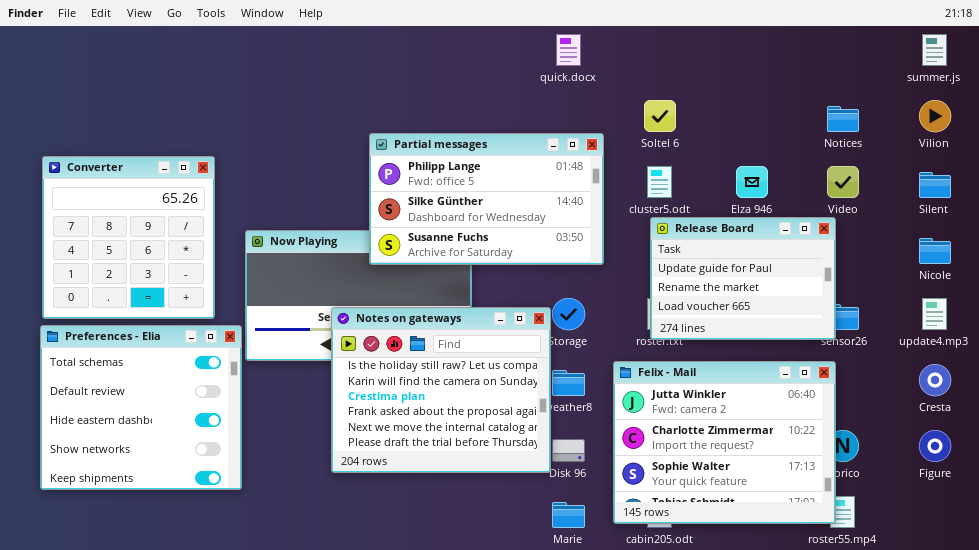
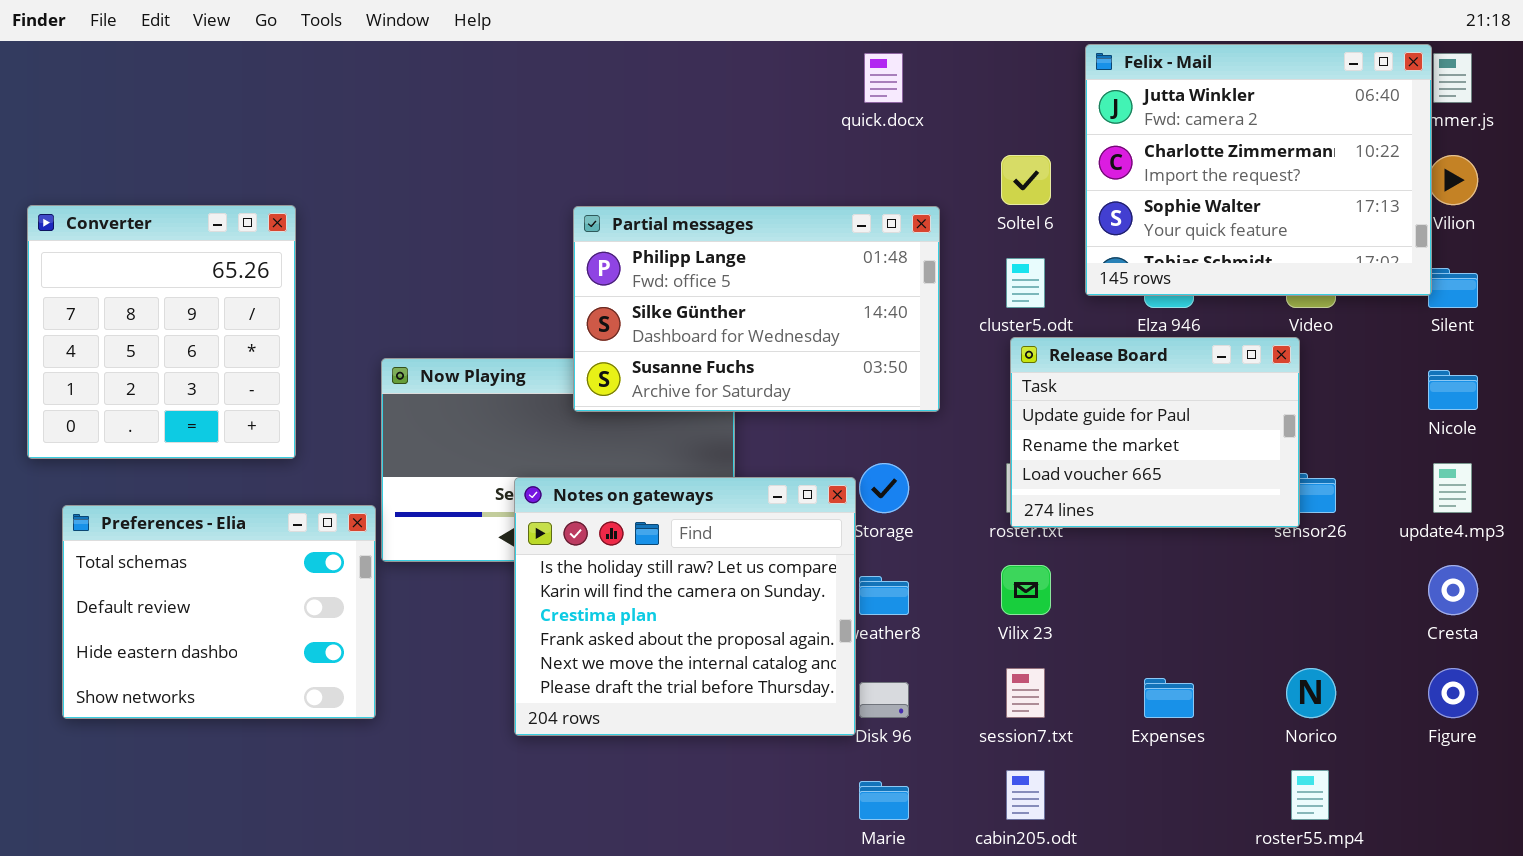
Converter: [42,156,215,319] -> [27,205,296,459], moved
Preferences - Elia: [40,325,242,490] -> [62,505,376,719], resized
Felix - Mail: [613,361,836,524] -> [1085,44,1432,296], moved

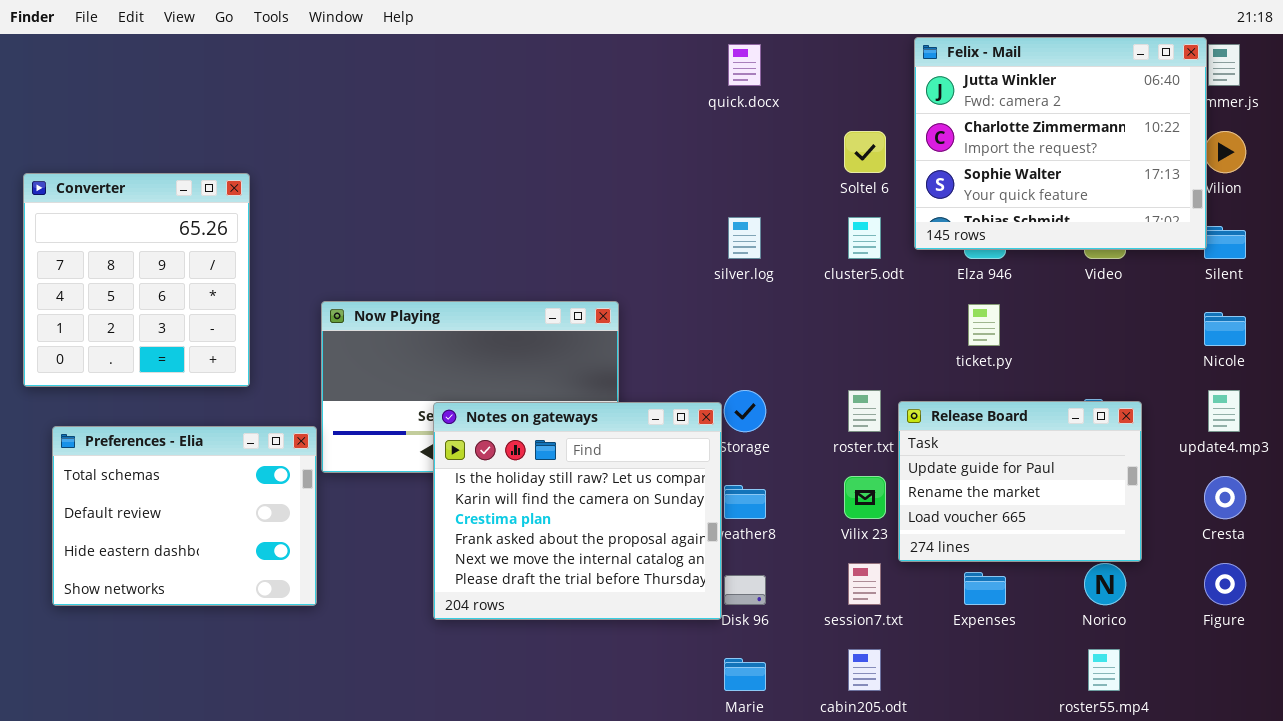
Partial messages: [573,206,940,412] -> none, closed
Release Board: [1010,337,1300,528] -> [898,401,1142,562], moved

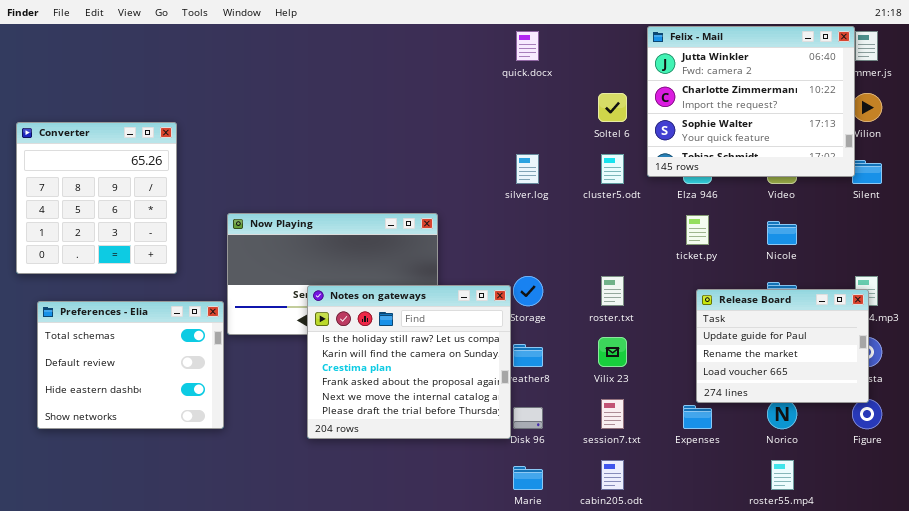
Nicole: [1204,312,1246,346] -> [767,221,797,245], moved
Release Board: [898,401,1142,562] -> [696,289,869,403], moved

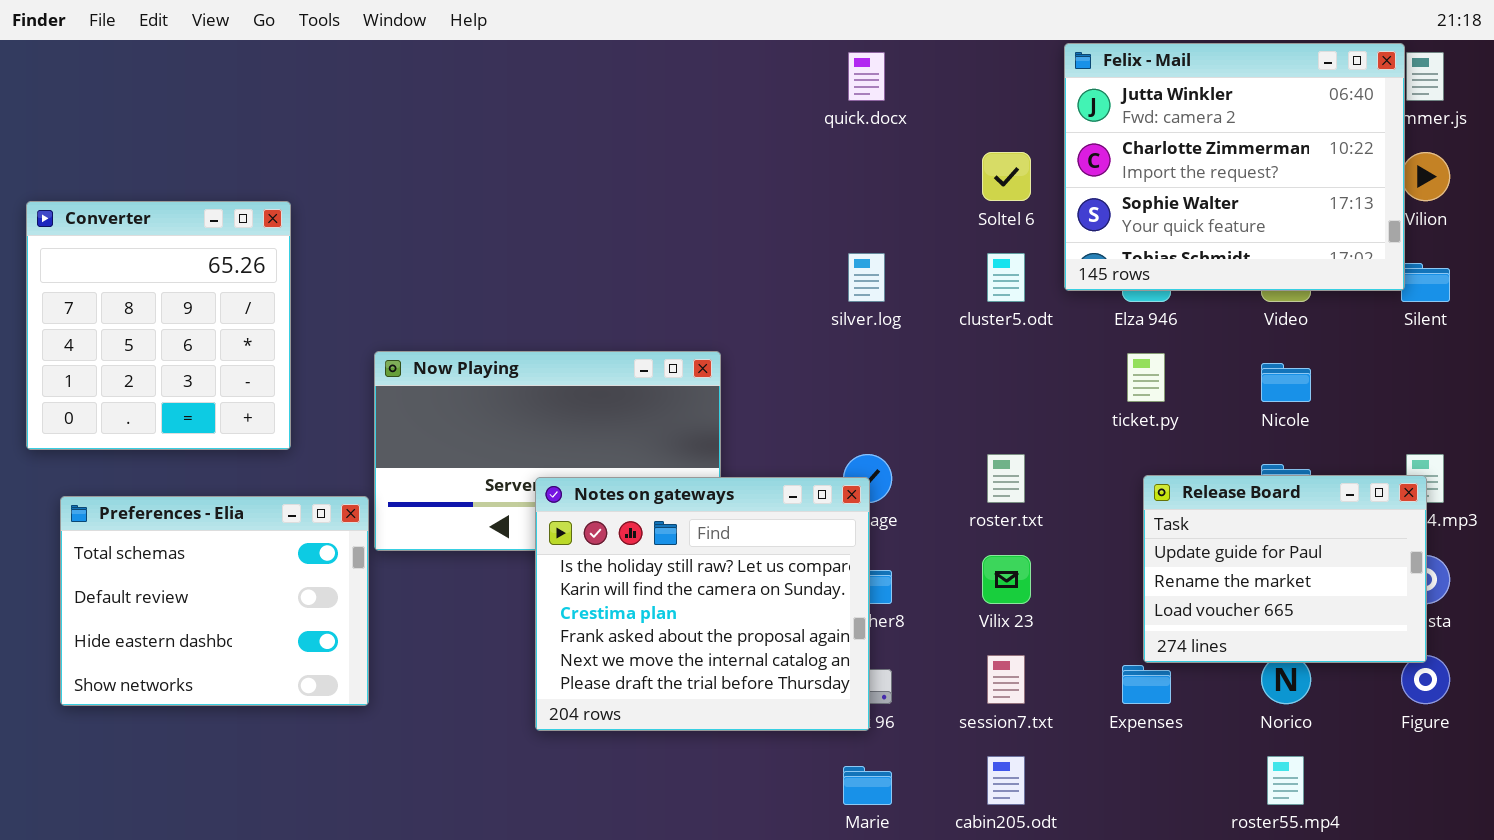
Notes on gateways: [307,285,511,439] -> [535,477,870,731], moved

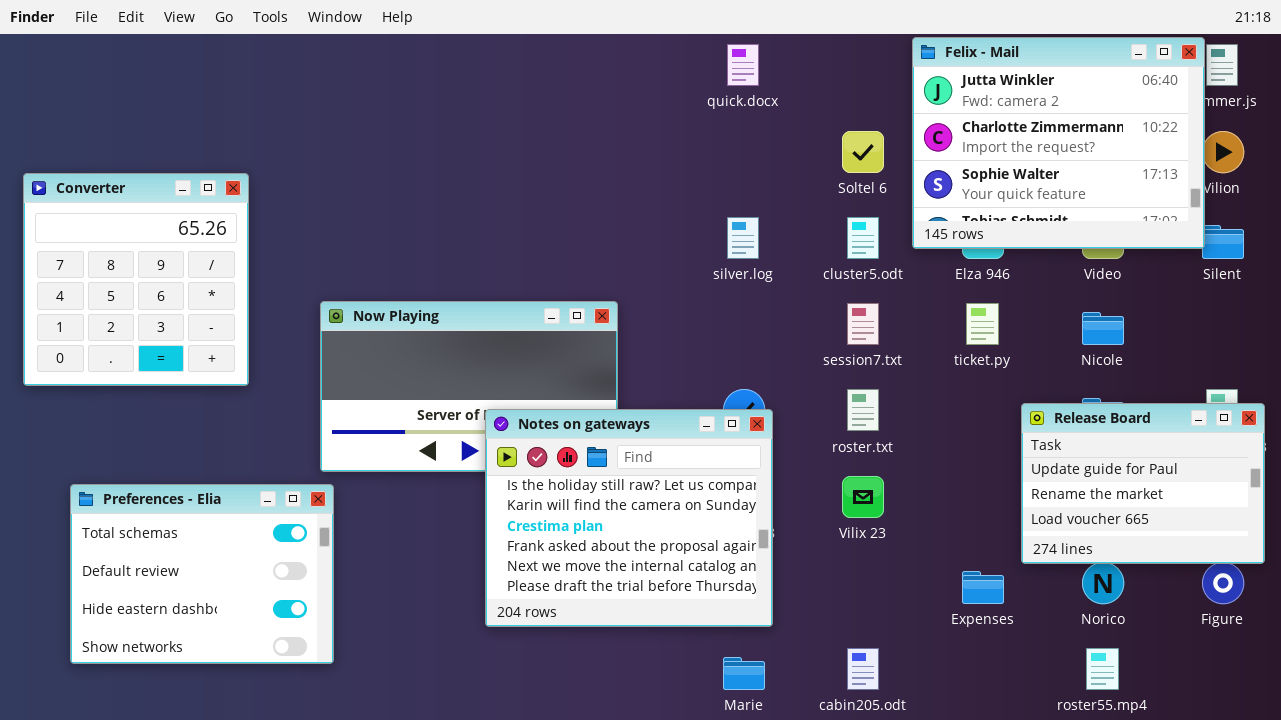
Release Board: [1143,475,1427,663] -> [1021,403,1265,564], moved
Notes on gateways: [535,477,870,731] -> [485,409,773,627], moved
Preferences - Elia: [60,496,369,706] -> [70,484,334,664], moved
session7.txt: [987,655,1025,704] -> [847,303,879,345], moved

